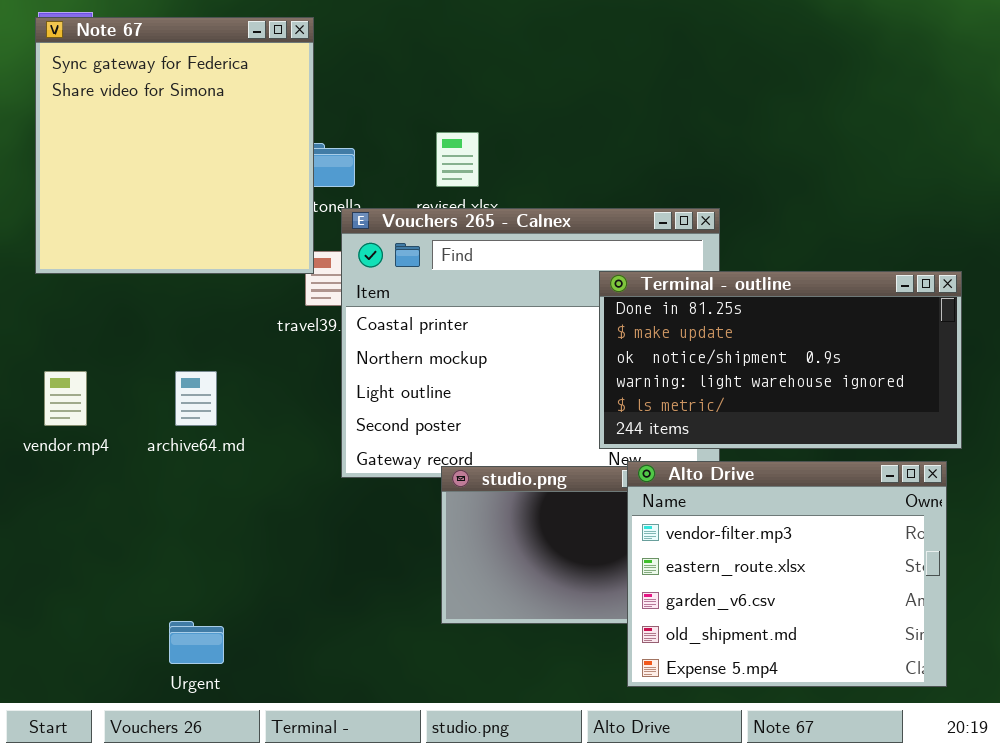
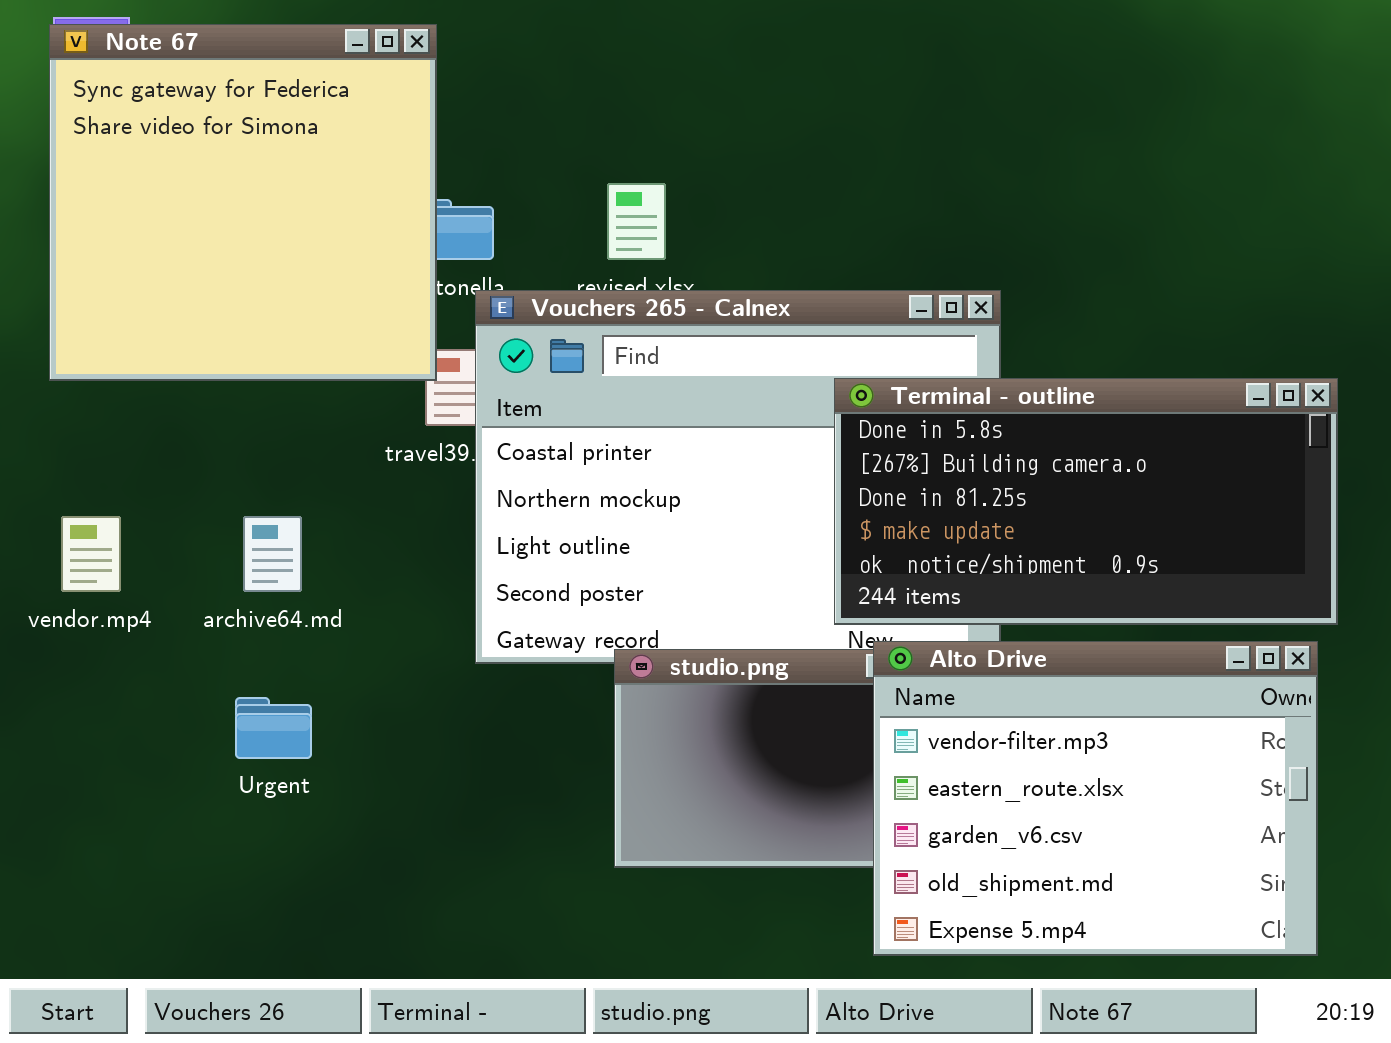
Terminal - outline: [599,271,962,449] -> [834,378,1338,625], scrolled up 2 rows
Urgent: [169,621,224,664] -> [235,697,312,759], moved

